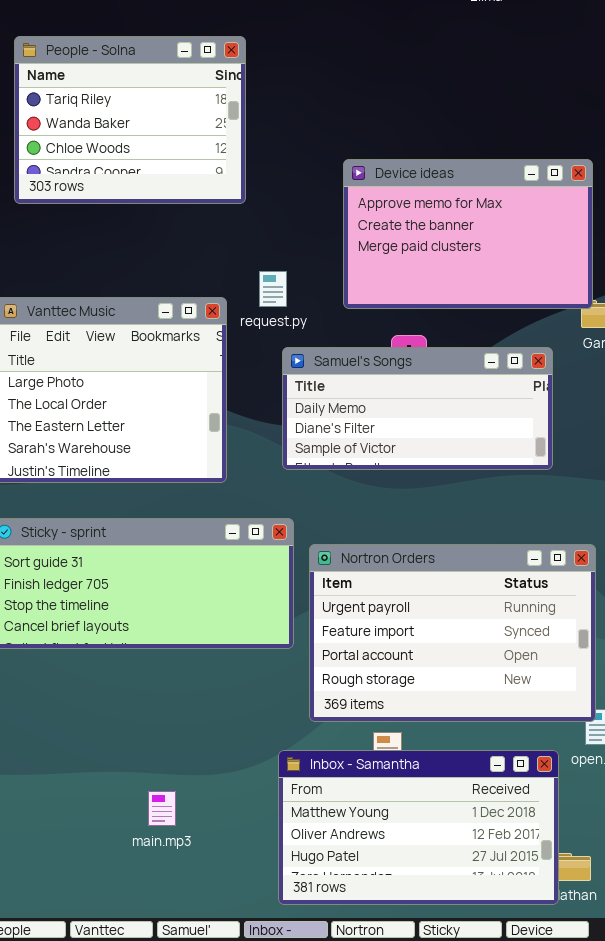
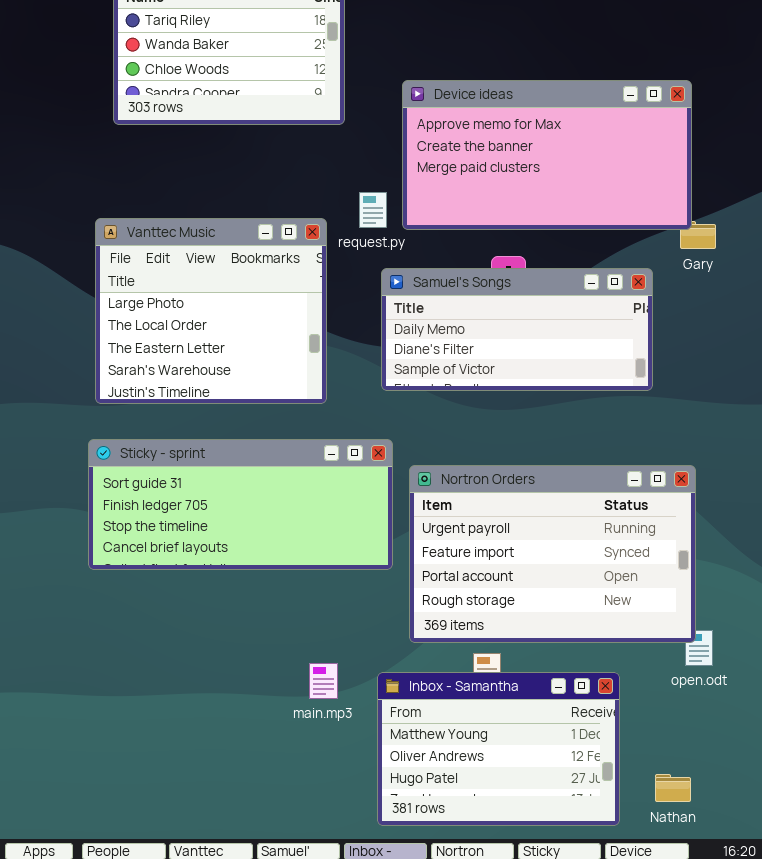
Device ideas: [343,159,593,309] -> [402,80,692,230], resized
Inbox - Samantha: [278,750,559,905] -> [377,672,620,826], resized
main.mp3: [148,791,176,826] -> [309,663,338,699], moved

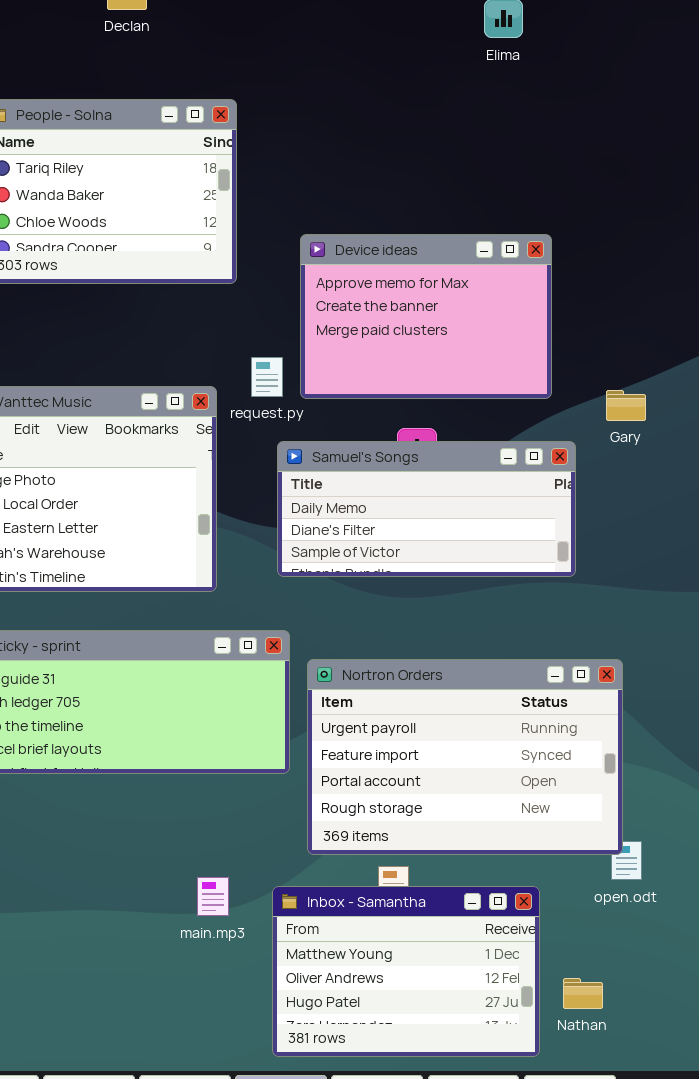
Device ideas: [402,80,692,230] -> [300,234,552,399], resized
Nathan: [655,774,691,802] -> [563,978,603,1009], moved

